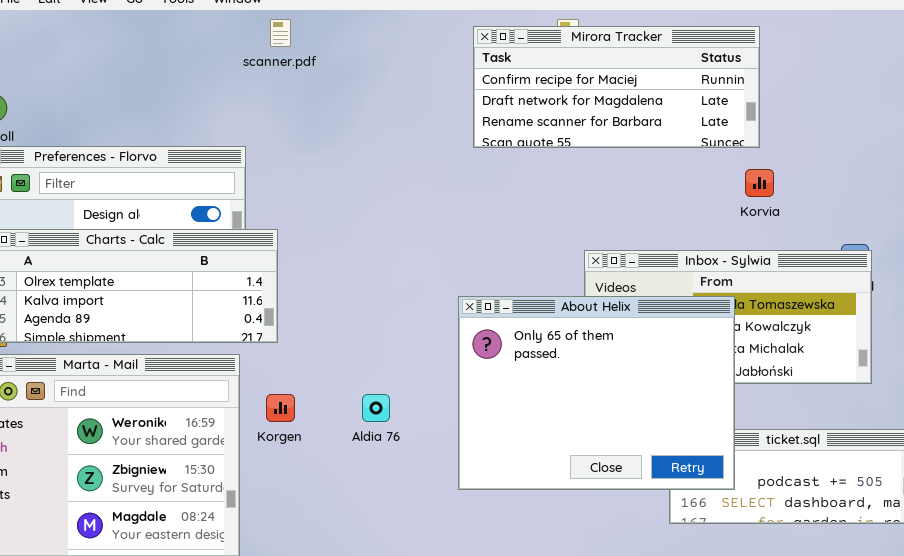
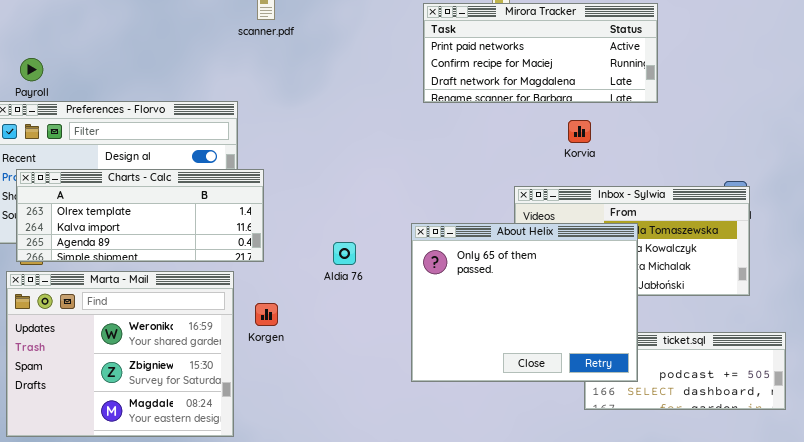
Mirora Tracker: [473,26,760,148] -> [423,3,658,103], scrolled up 1 row
Korvia: [745,169,774,197] -> [568,120,591,143], moved
Aldia 76: [362,394,390,422] -> [333,242,356,265], moved

